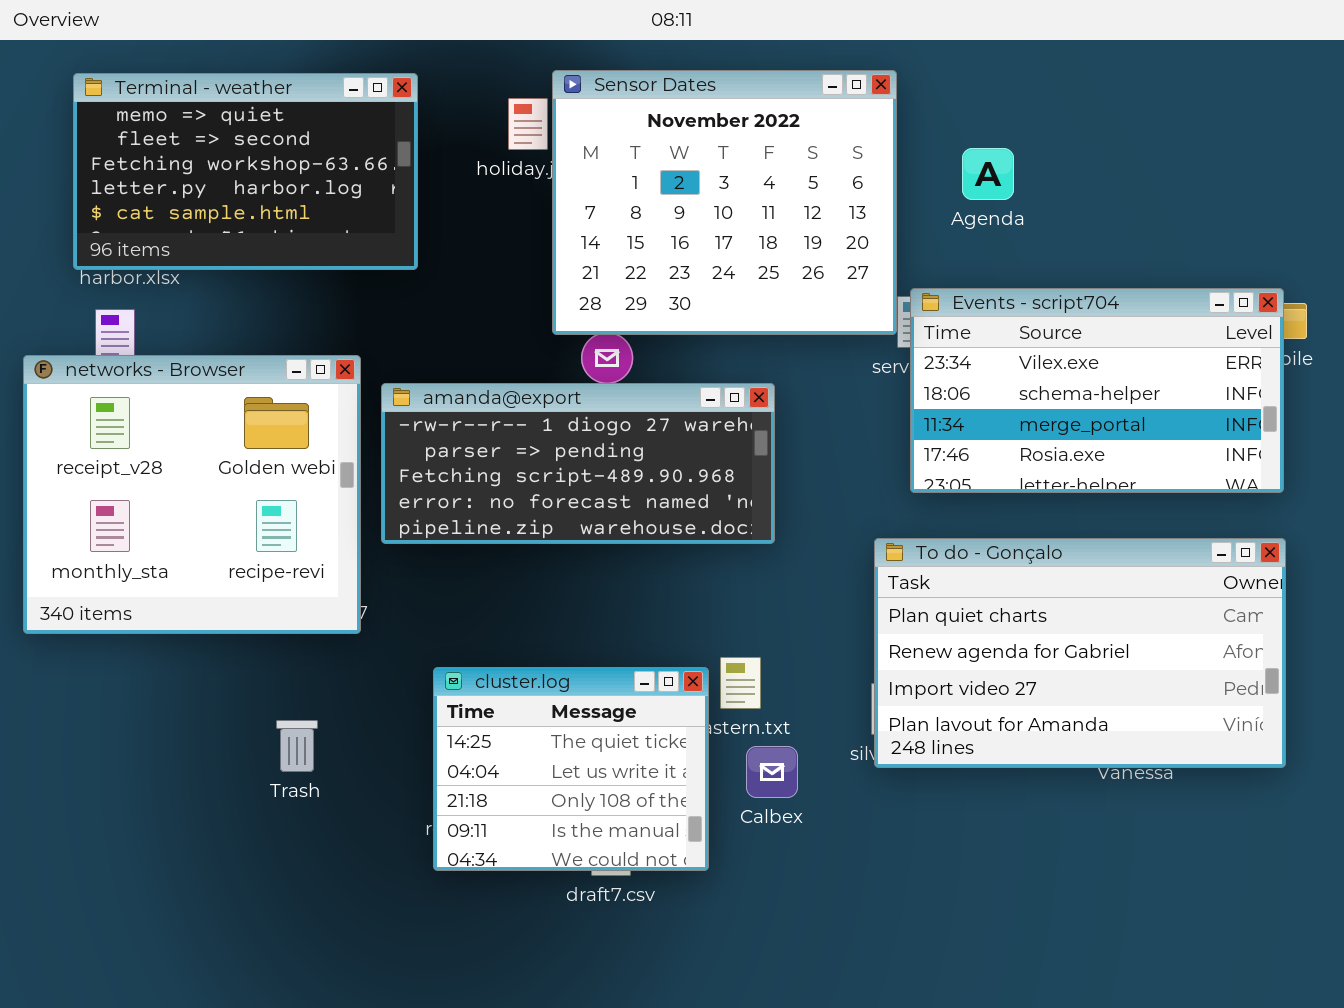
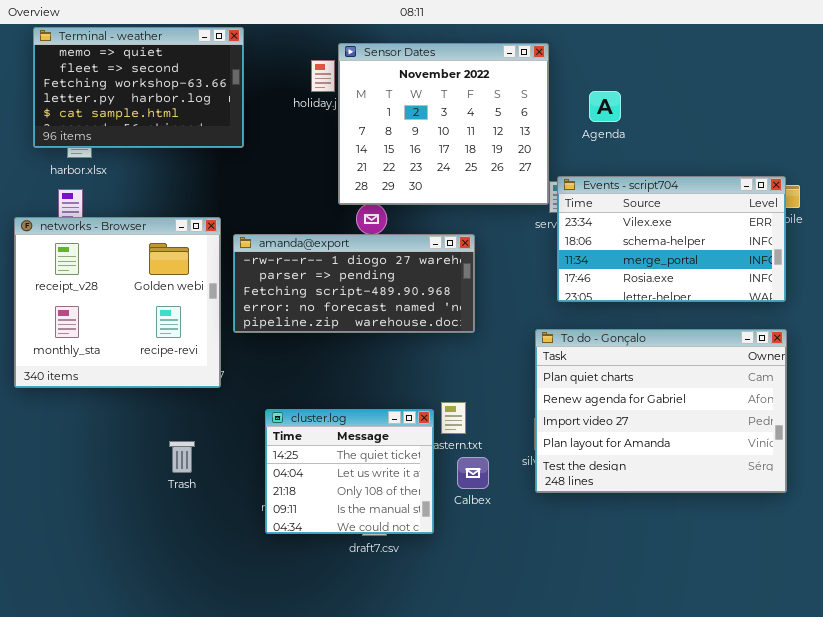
Terminal - weather: [73,73,418,270] -> [33,27,244,148], moved
To do - Gonçalo: [874,538,1286,768] -> [535,329,787,493], resized

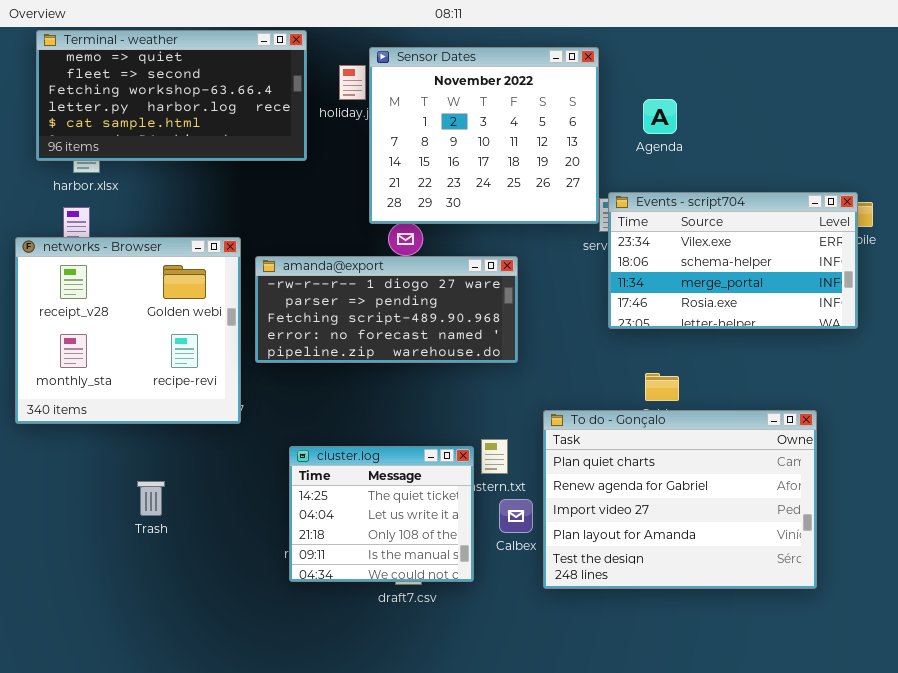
Terminal - weather: [33,27,244,148] -> [36,30,307,161], resized
To do - Gonçalo: [535,329,787,493] -> [543,410,817,589], moved
Trash: [169,441,195,473] -> [137,481,165,516], moved

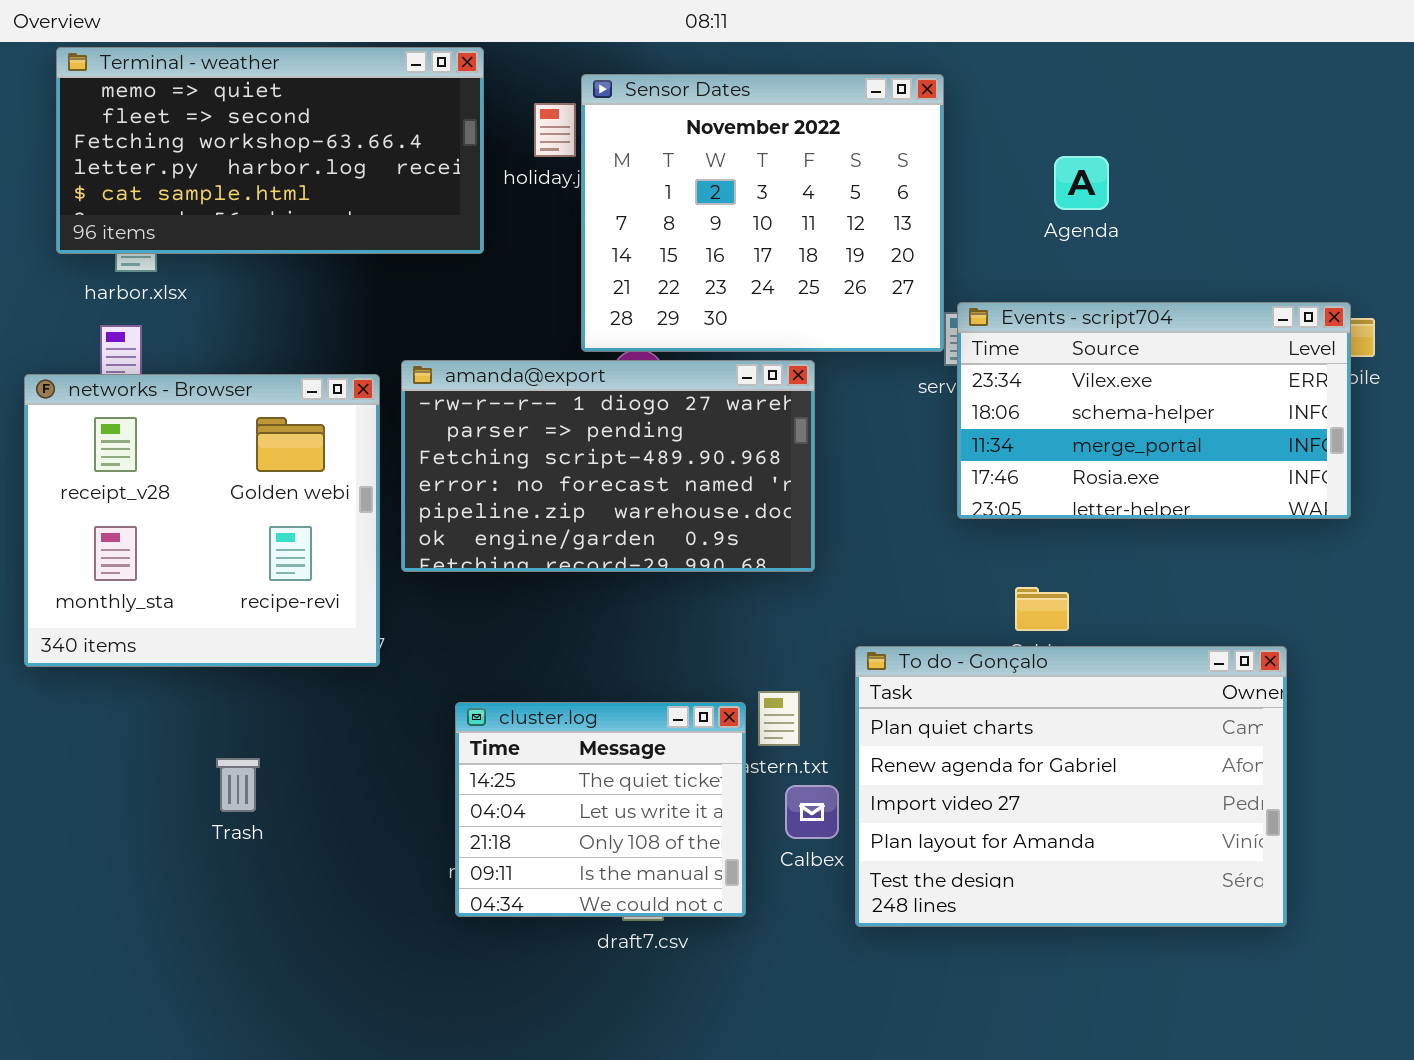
Agenda: [643,99,677,134] -> [1054,156,1109,210], moved
amanda@export: [255,256,518,363] -> [401,360,815,572], resized

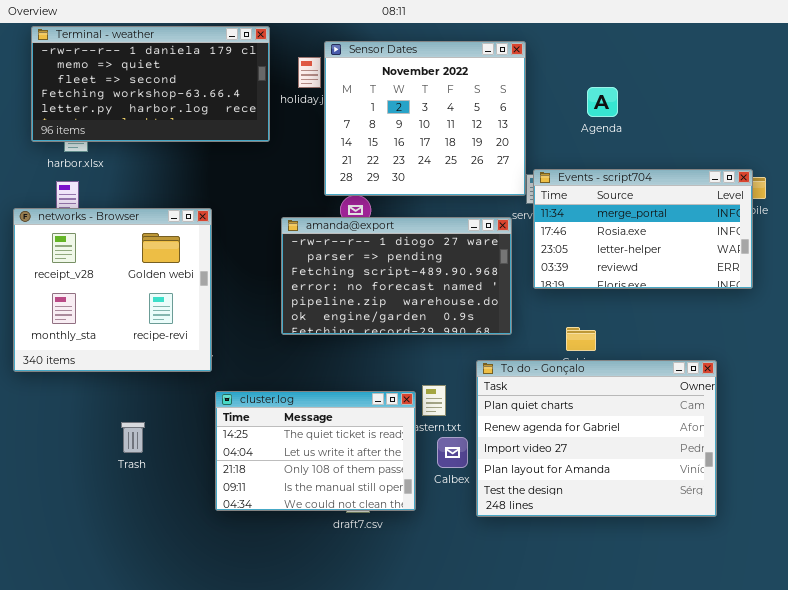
Terminal - weather: [56,47,484,254] -> [31,26,270,142], scrolled up 1 row
Events - script704: [957,302,1351,519] -> [533,169,753,289], scrolled down 2 rows
amanda@export: [401,360,815,572] -> [281,217,512,335], moved
cluster.log: [455,702,746,917] -> [215,391,416,511], resized

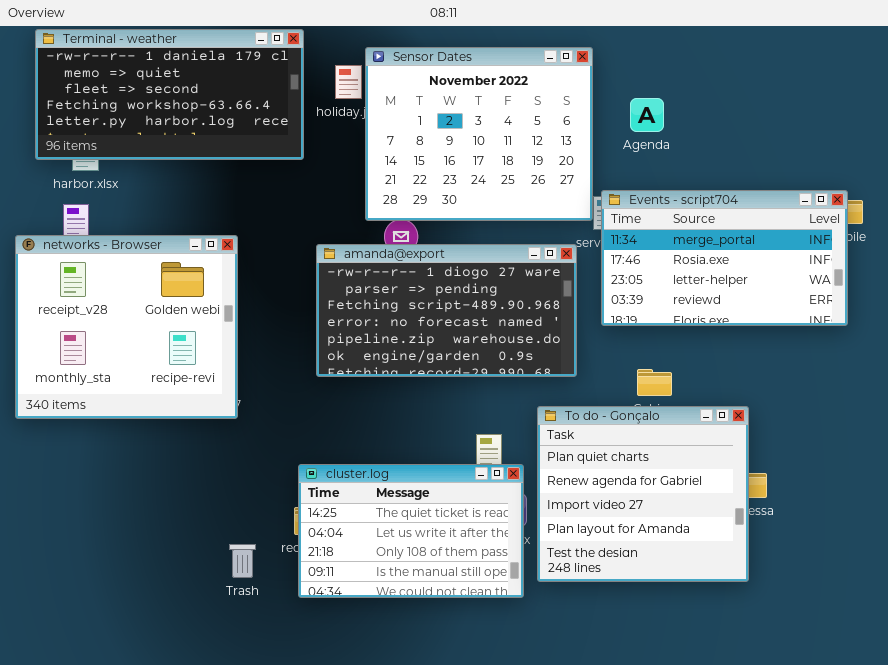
Agenda: [587,87,618,117] -> [630,98,664,132], moved
To do - Gonçalo: [476,360,717,517] -> [537,406,749,582], resized
cluster.log: [215,391,416,511] -> [298,464,524,598], moved
Trash: [121,422,145,453] -> [229,544,256,578], moved

